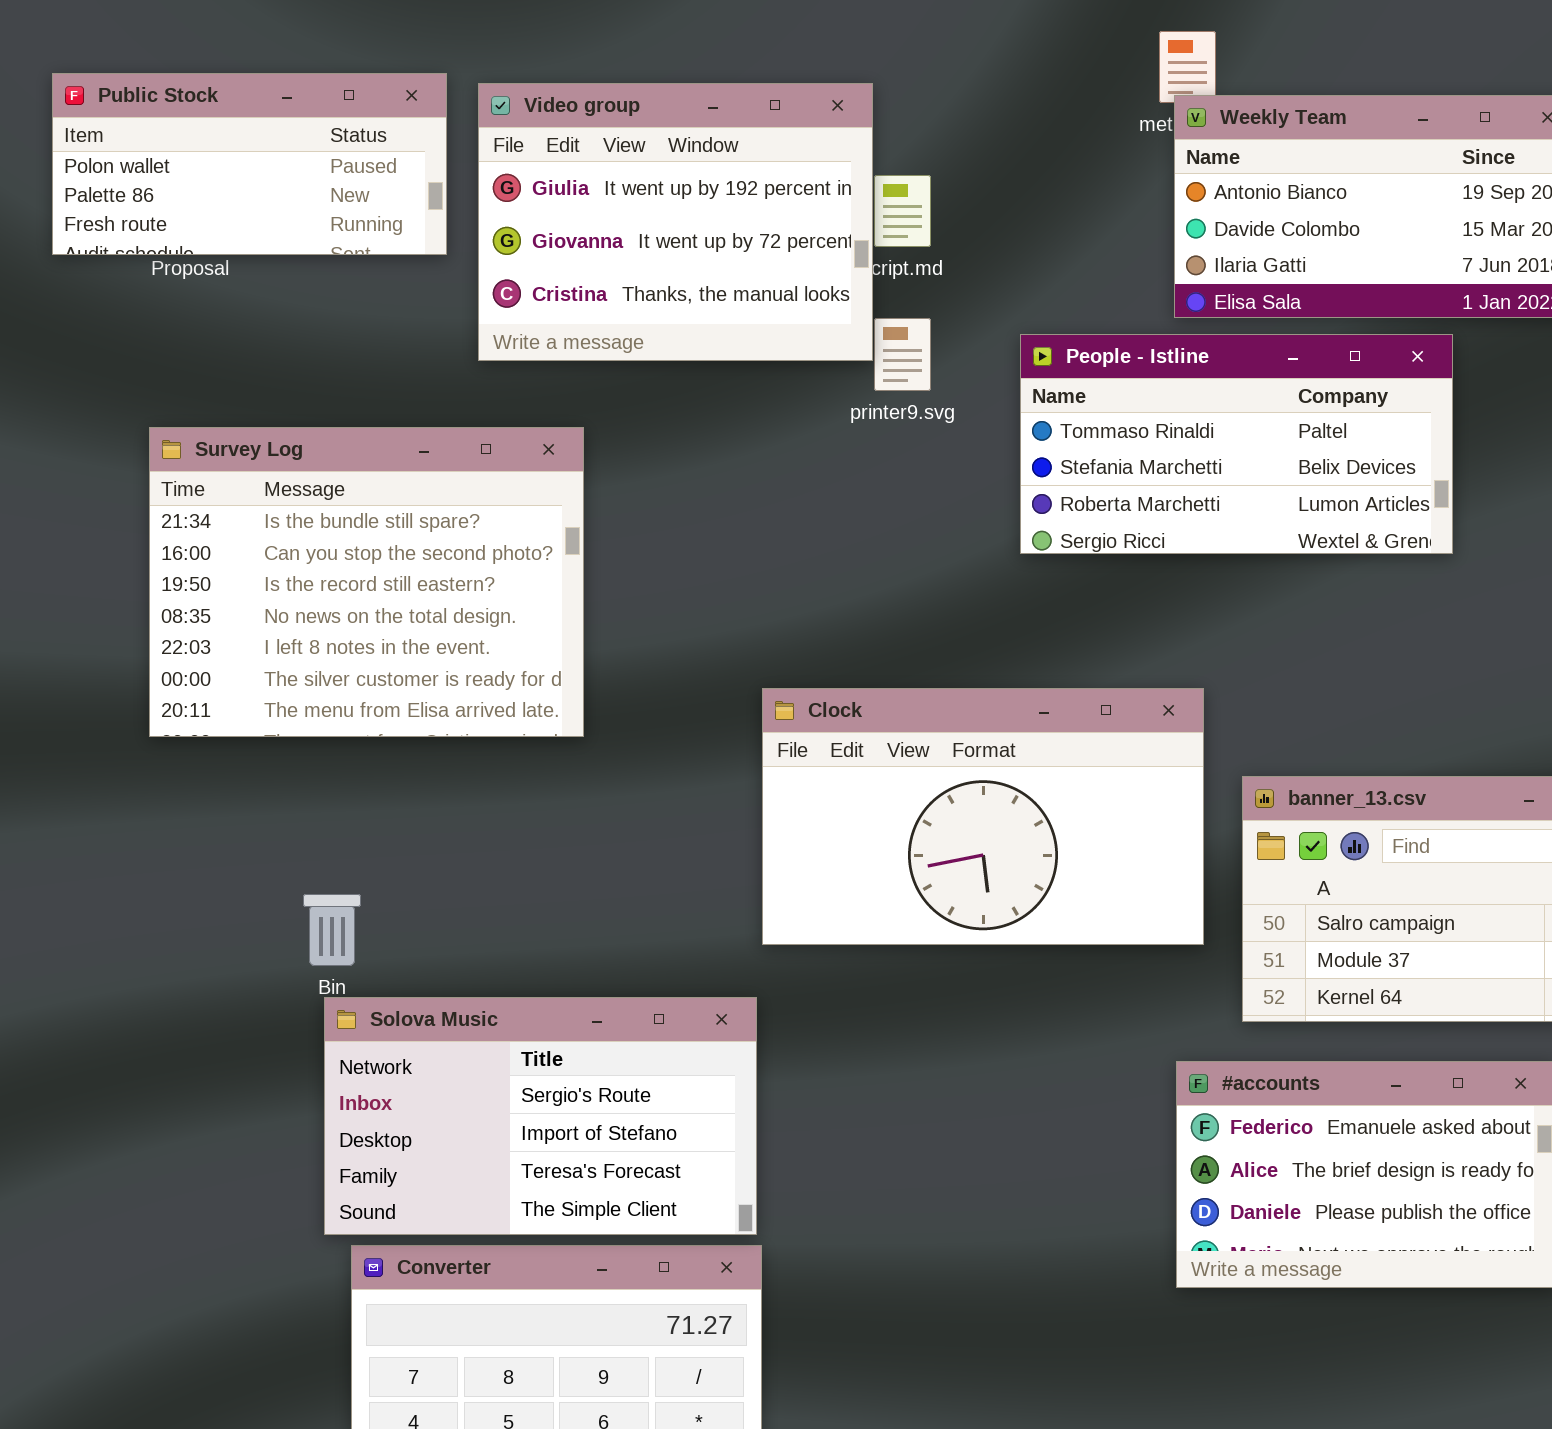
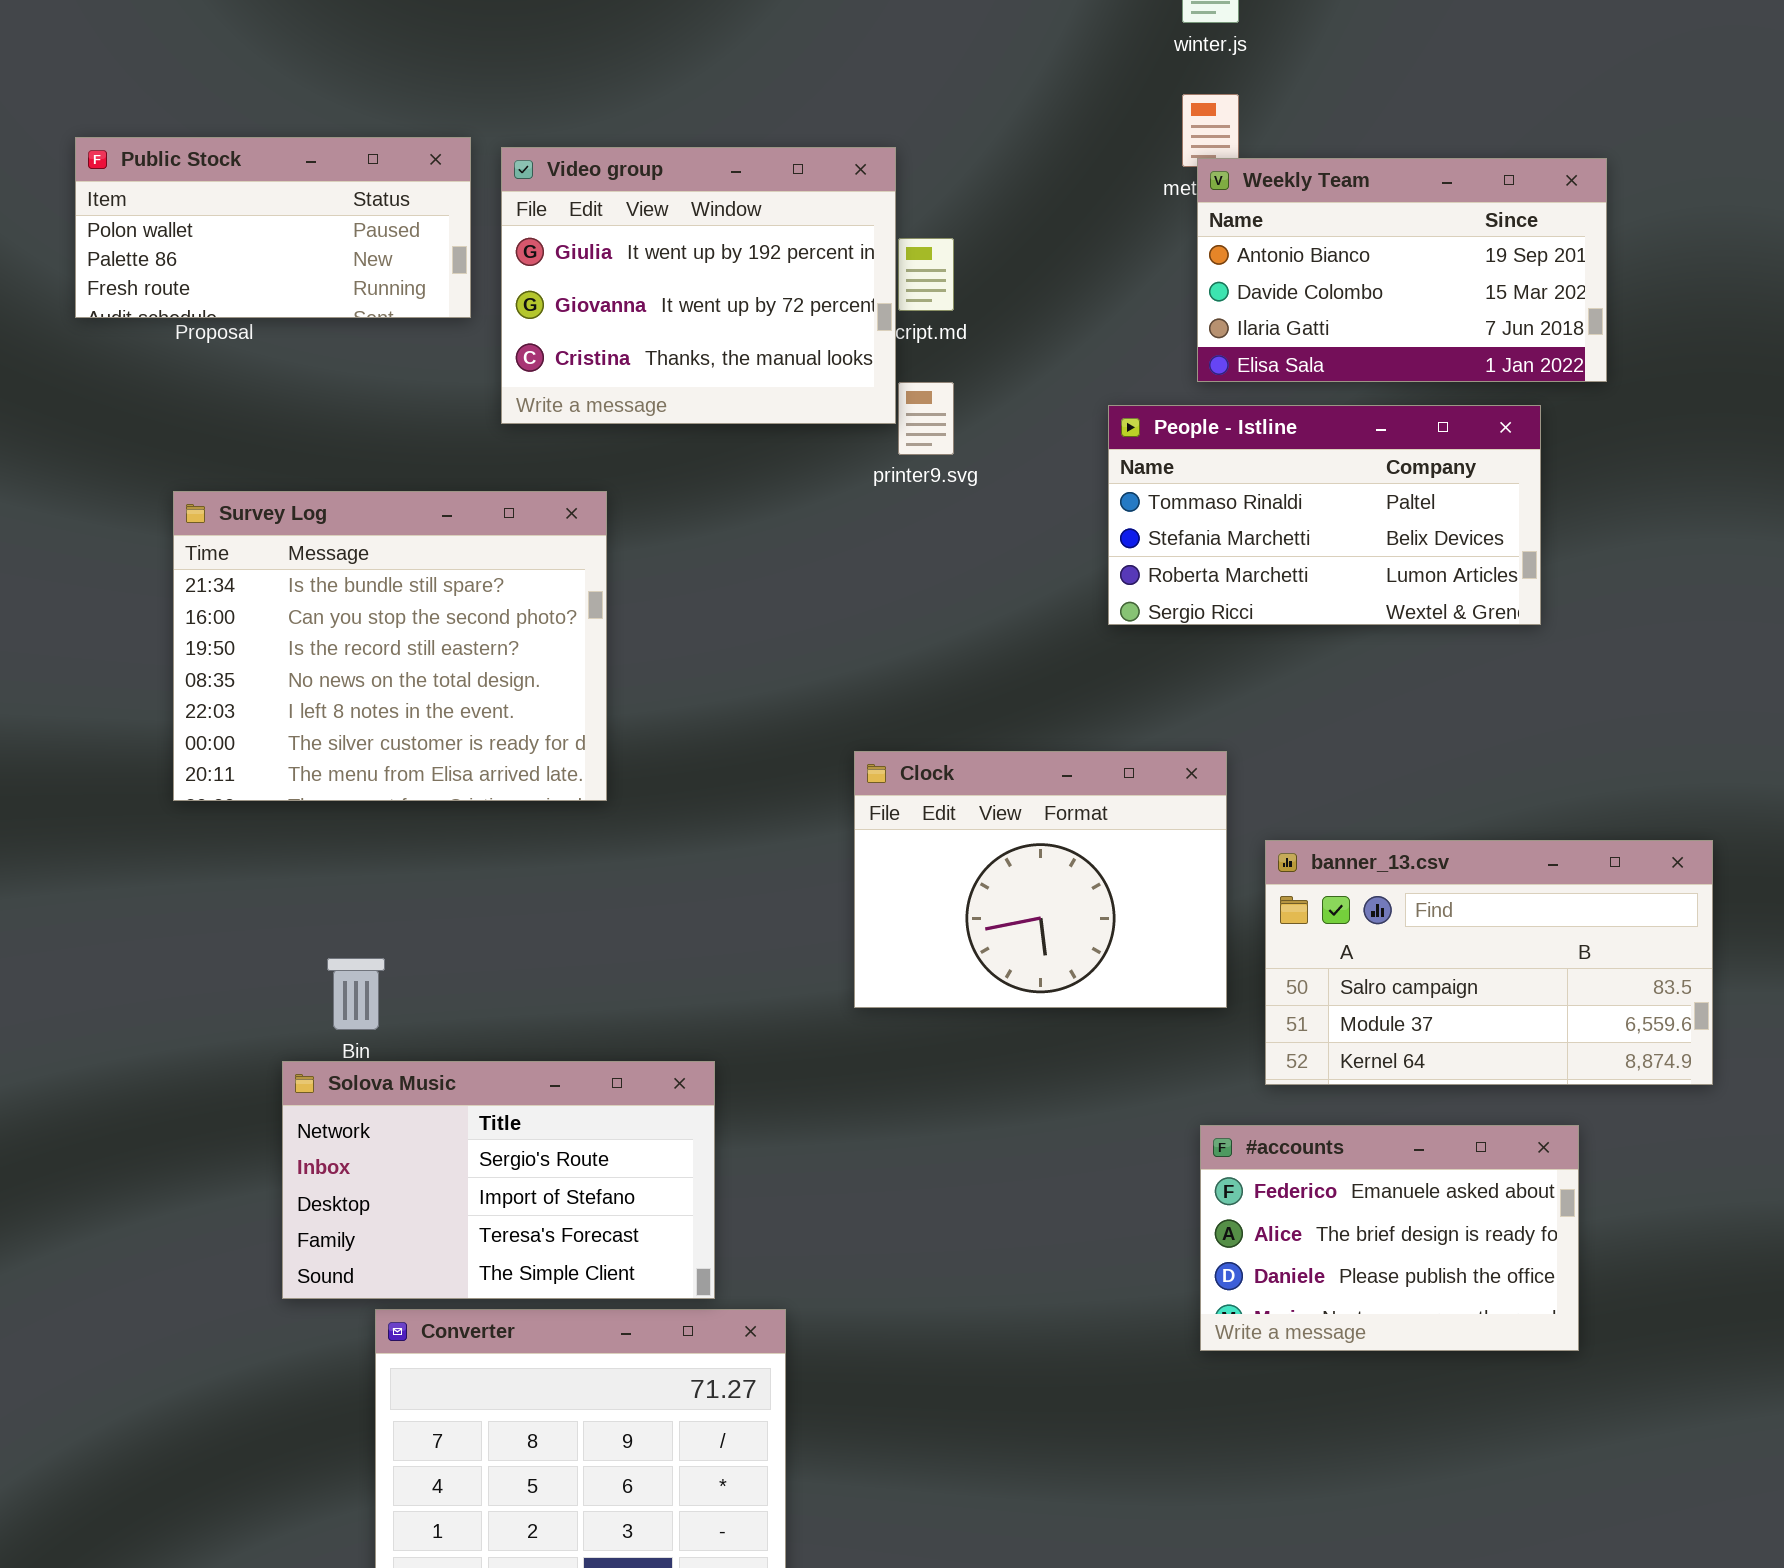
People - Istline: [1020,334,1453,554] -> [1108,405,1541,625], moved
Clock: [762,688,1204,945] -> [854,751,1227,1008], resized
Solova Music: [324,997,757,1235] -> [282,1061,715,1299], moved

